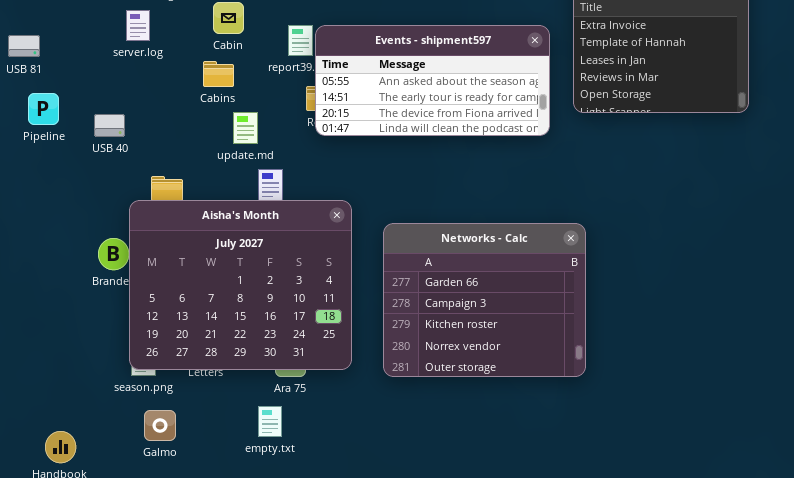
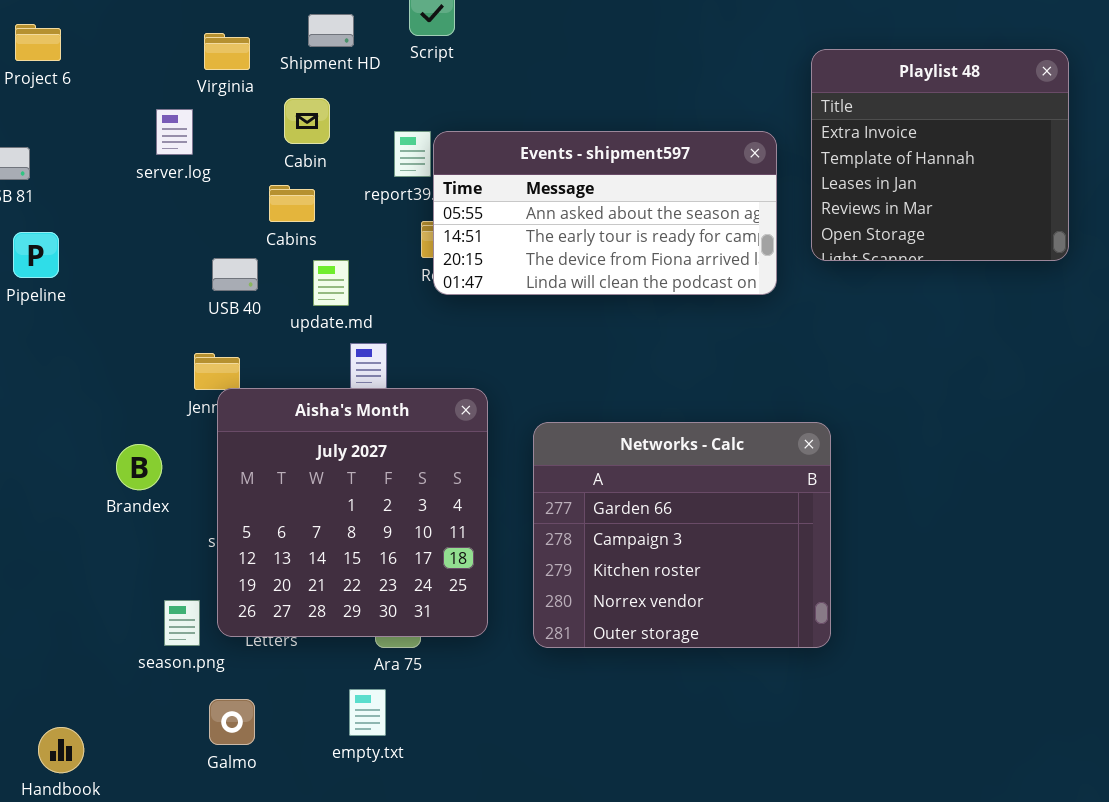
USB 40: [94,114,125,137] -> [212,258,258,291], moved
Aisha's Month: [129,200,352,370] -> [217,388,488,637], resized
Galmo: [144,410,176,441] -> [209,699,255,745], moved

